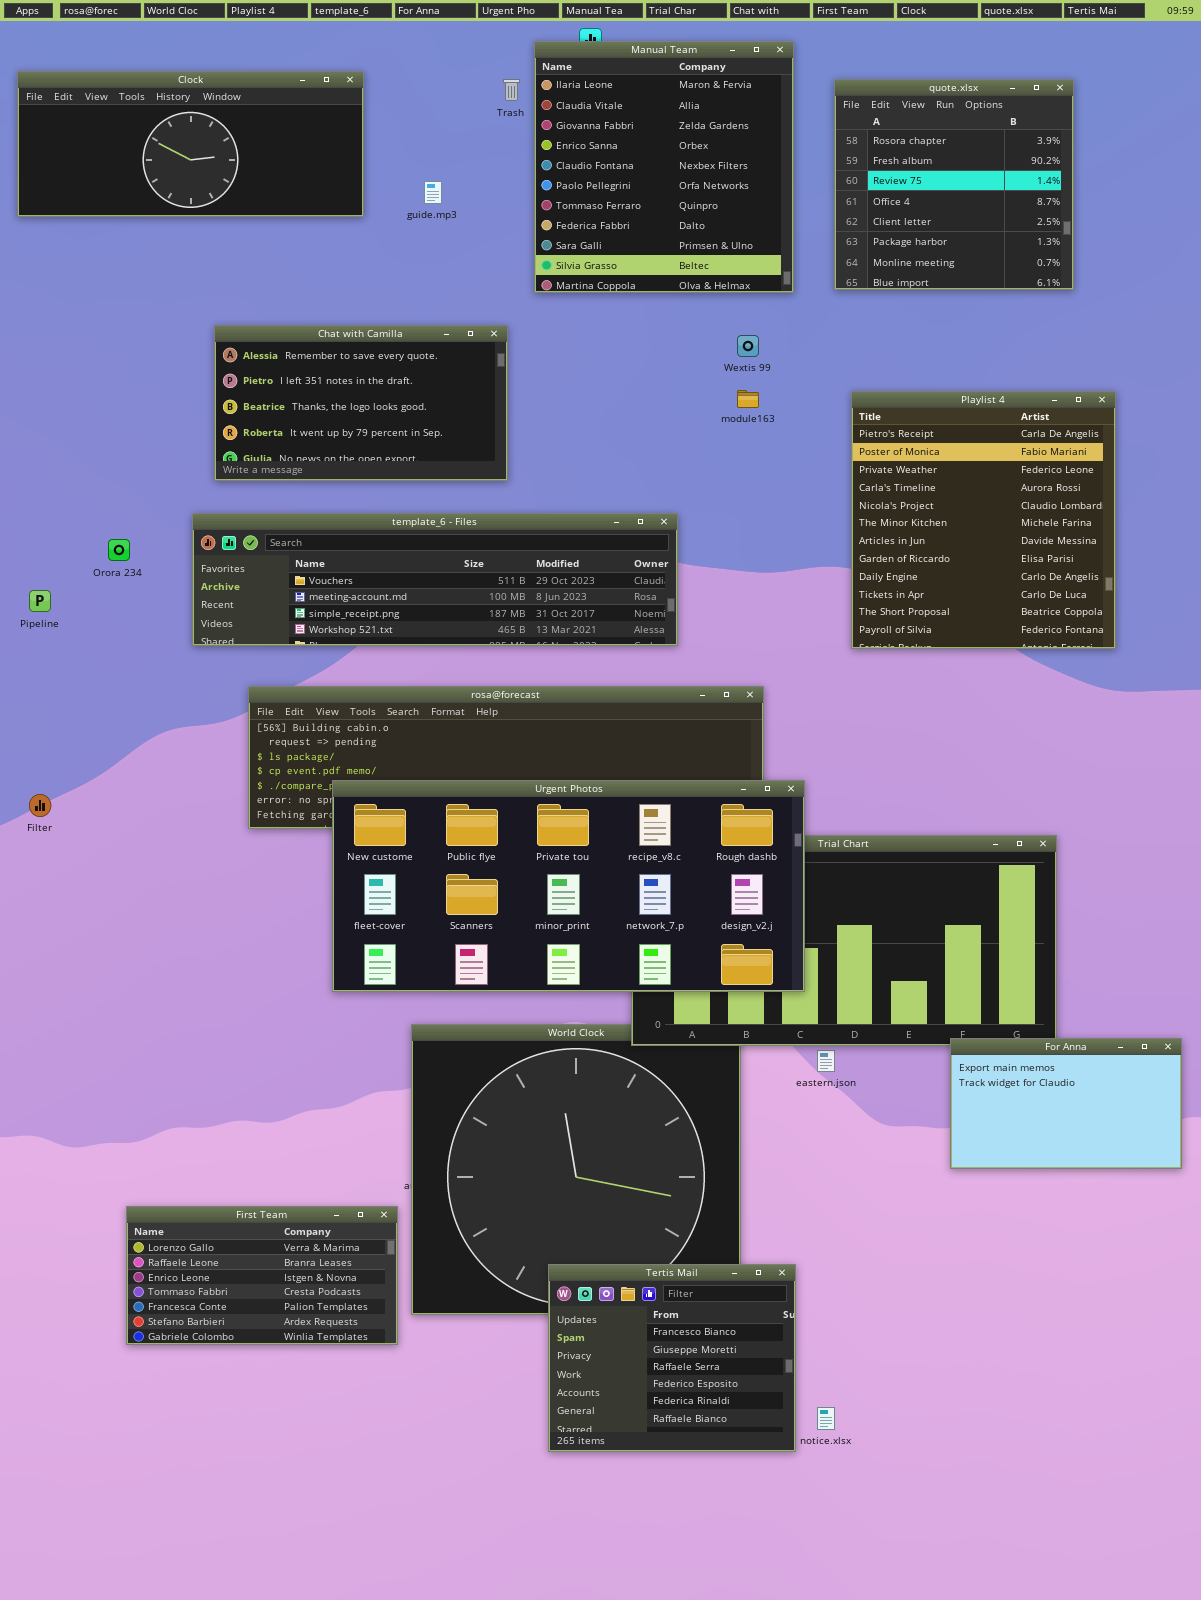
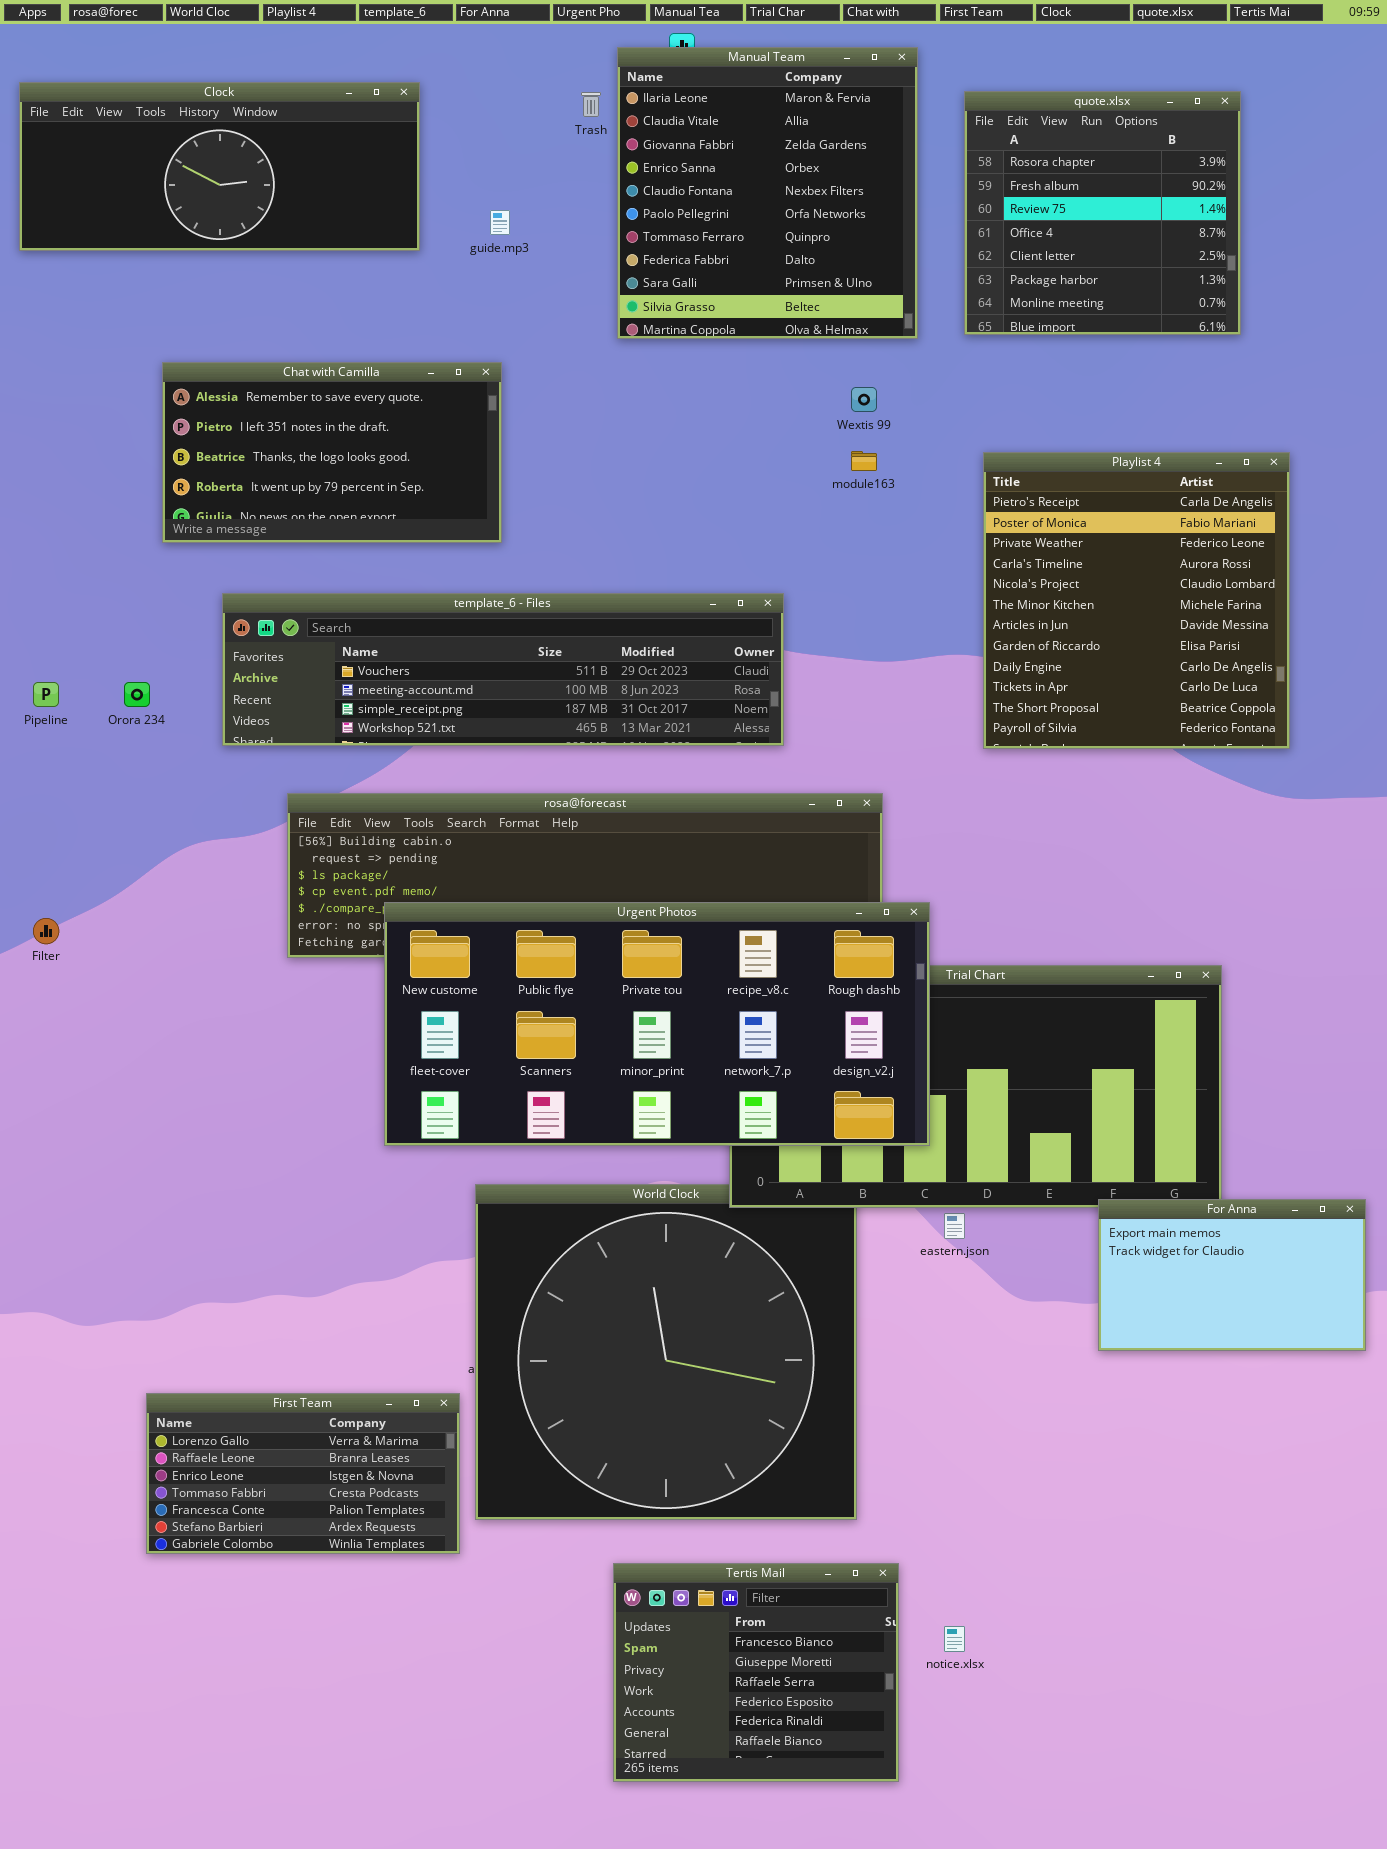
Chat with Camilla: [214,325,508,481] -> [162,362,502,543], moved
Orora 234: [108,539,130,561] -> [124,682,150,707], moved
Tertis Mail: [548,1264,796,1452] -> [613,1563,899,1782], moved

